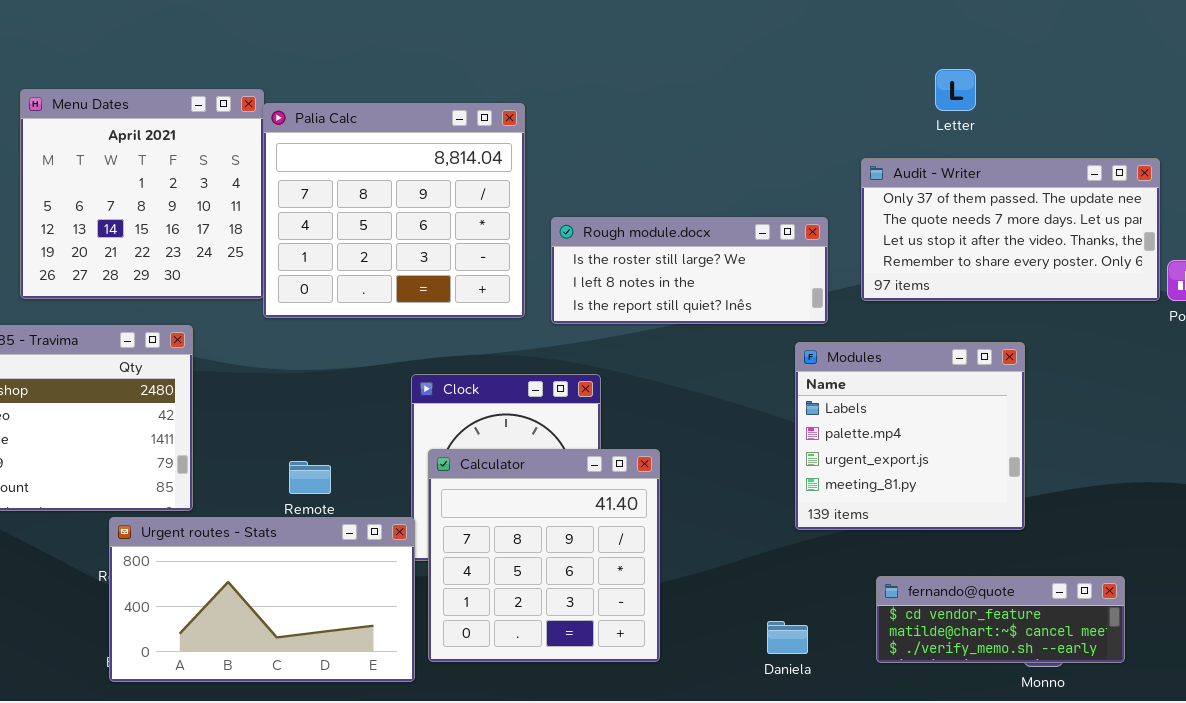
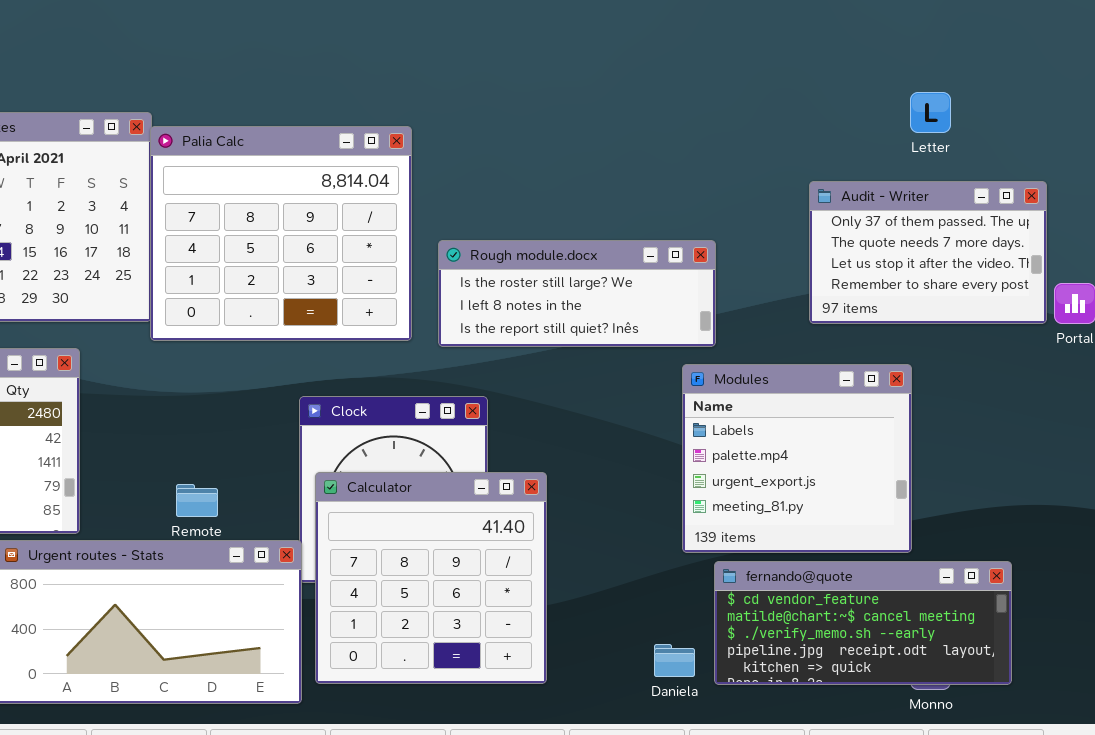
Letter: [935,69,976,111] -> [910,92,951,133], moved
Audit - Writer: [861,158,1160,301] -> [809,181,1047,324], resized
fernando@quote: [876,576,1125,663] -> [714,561,1012,685], resized

